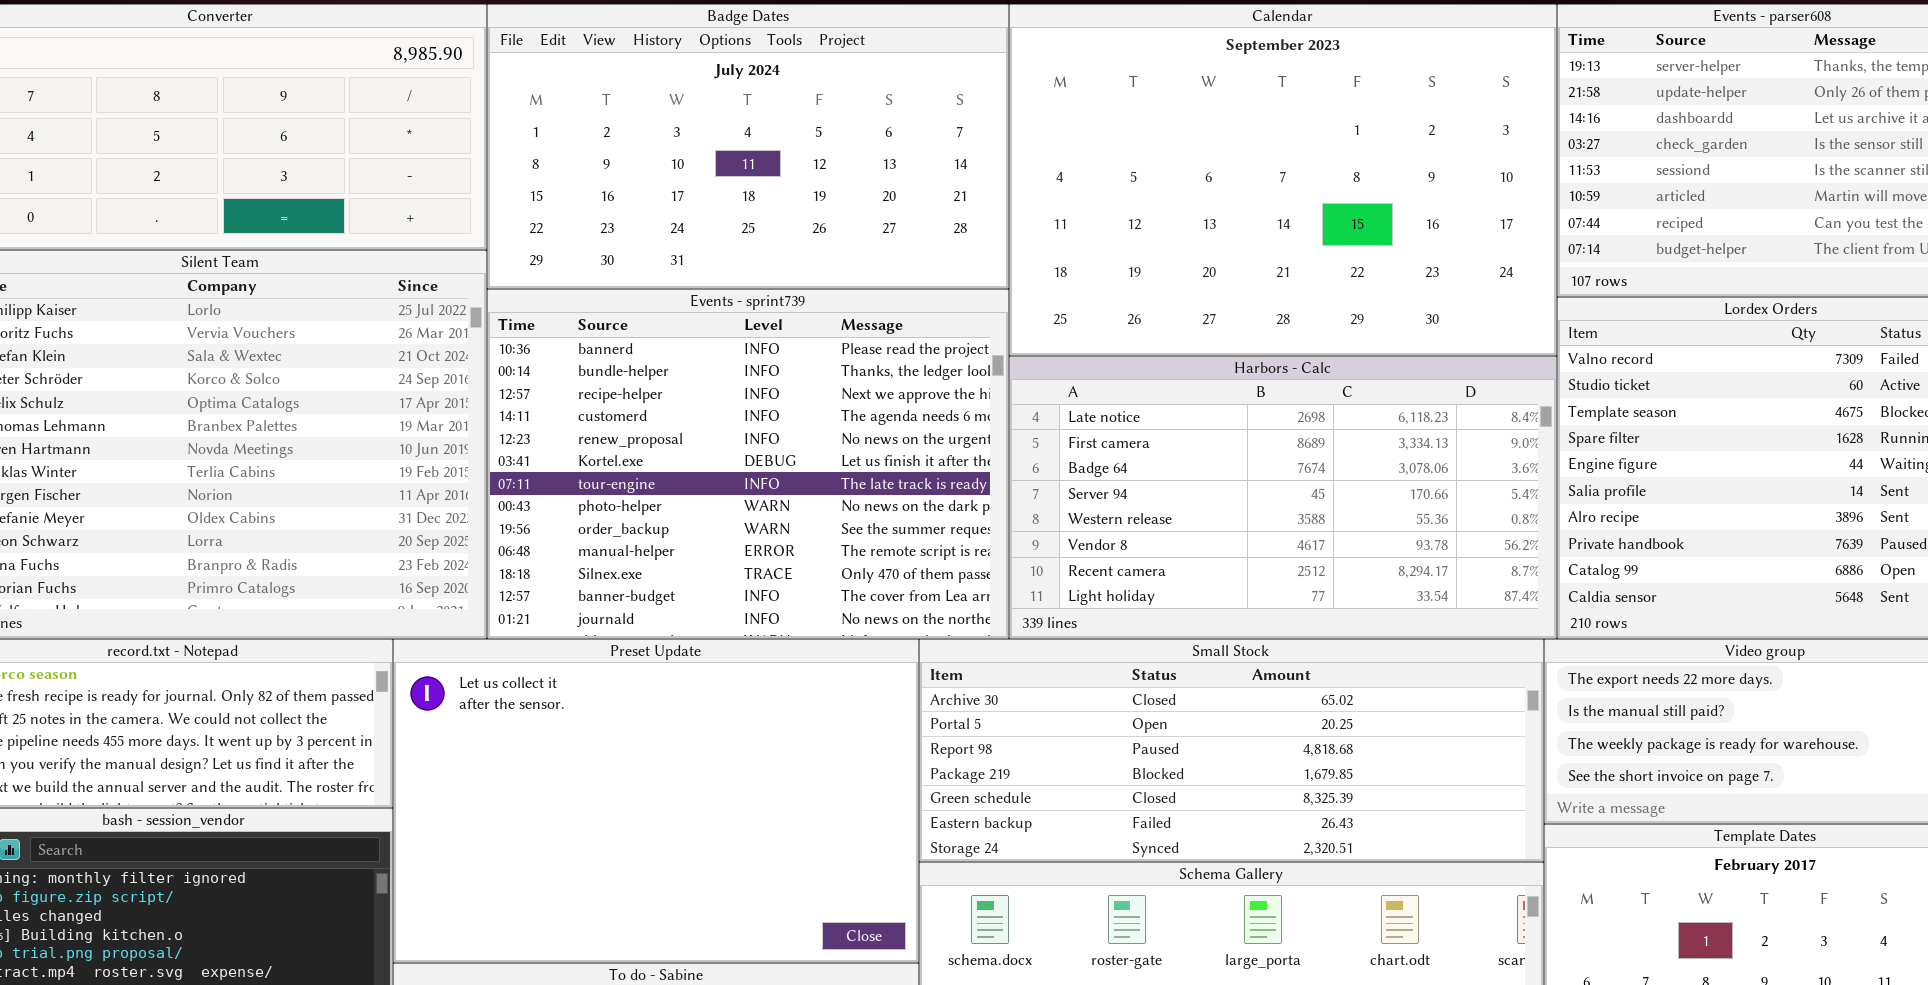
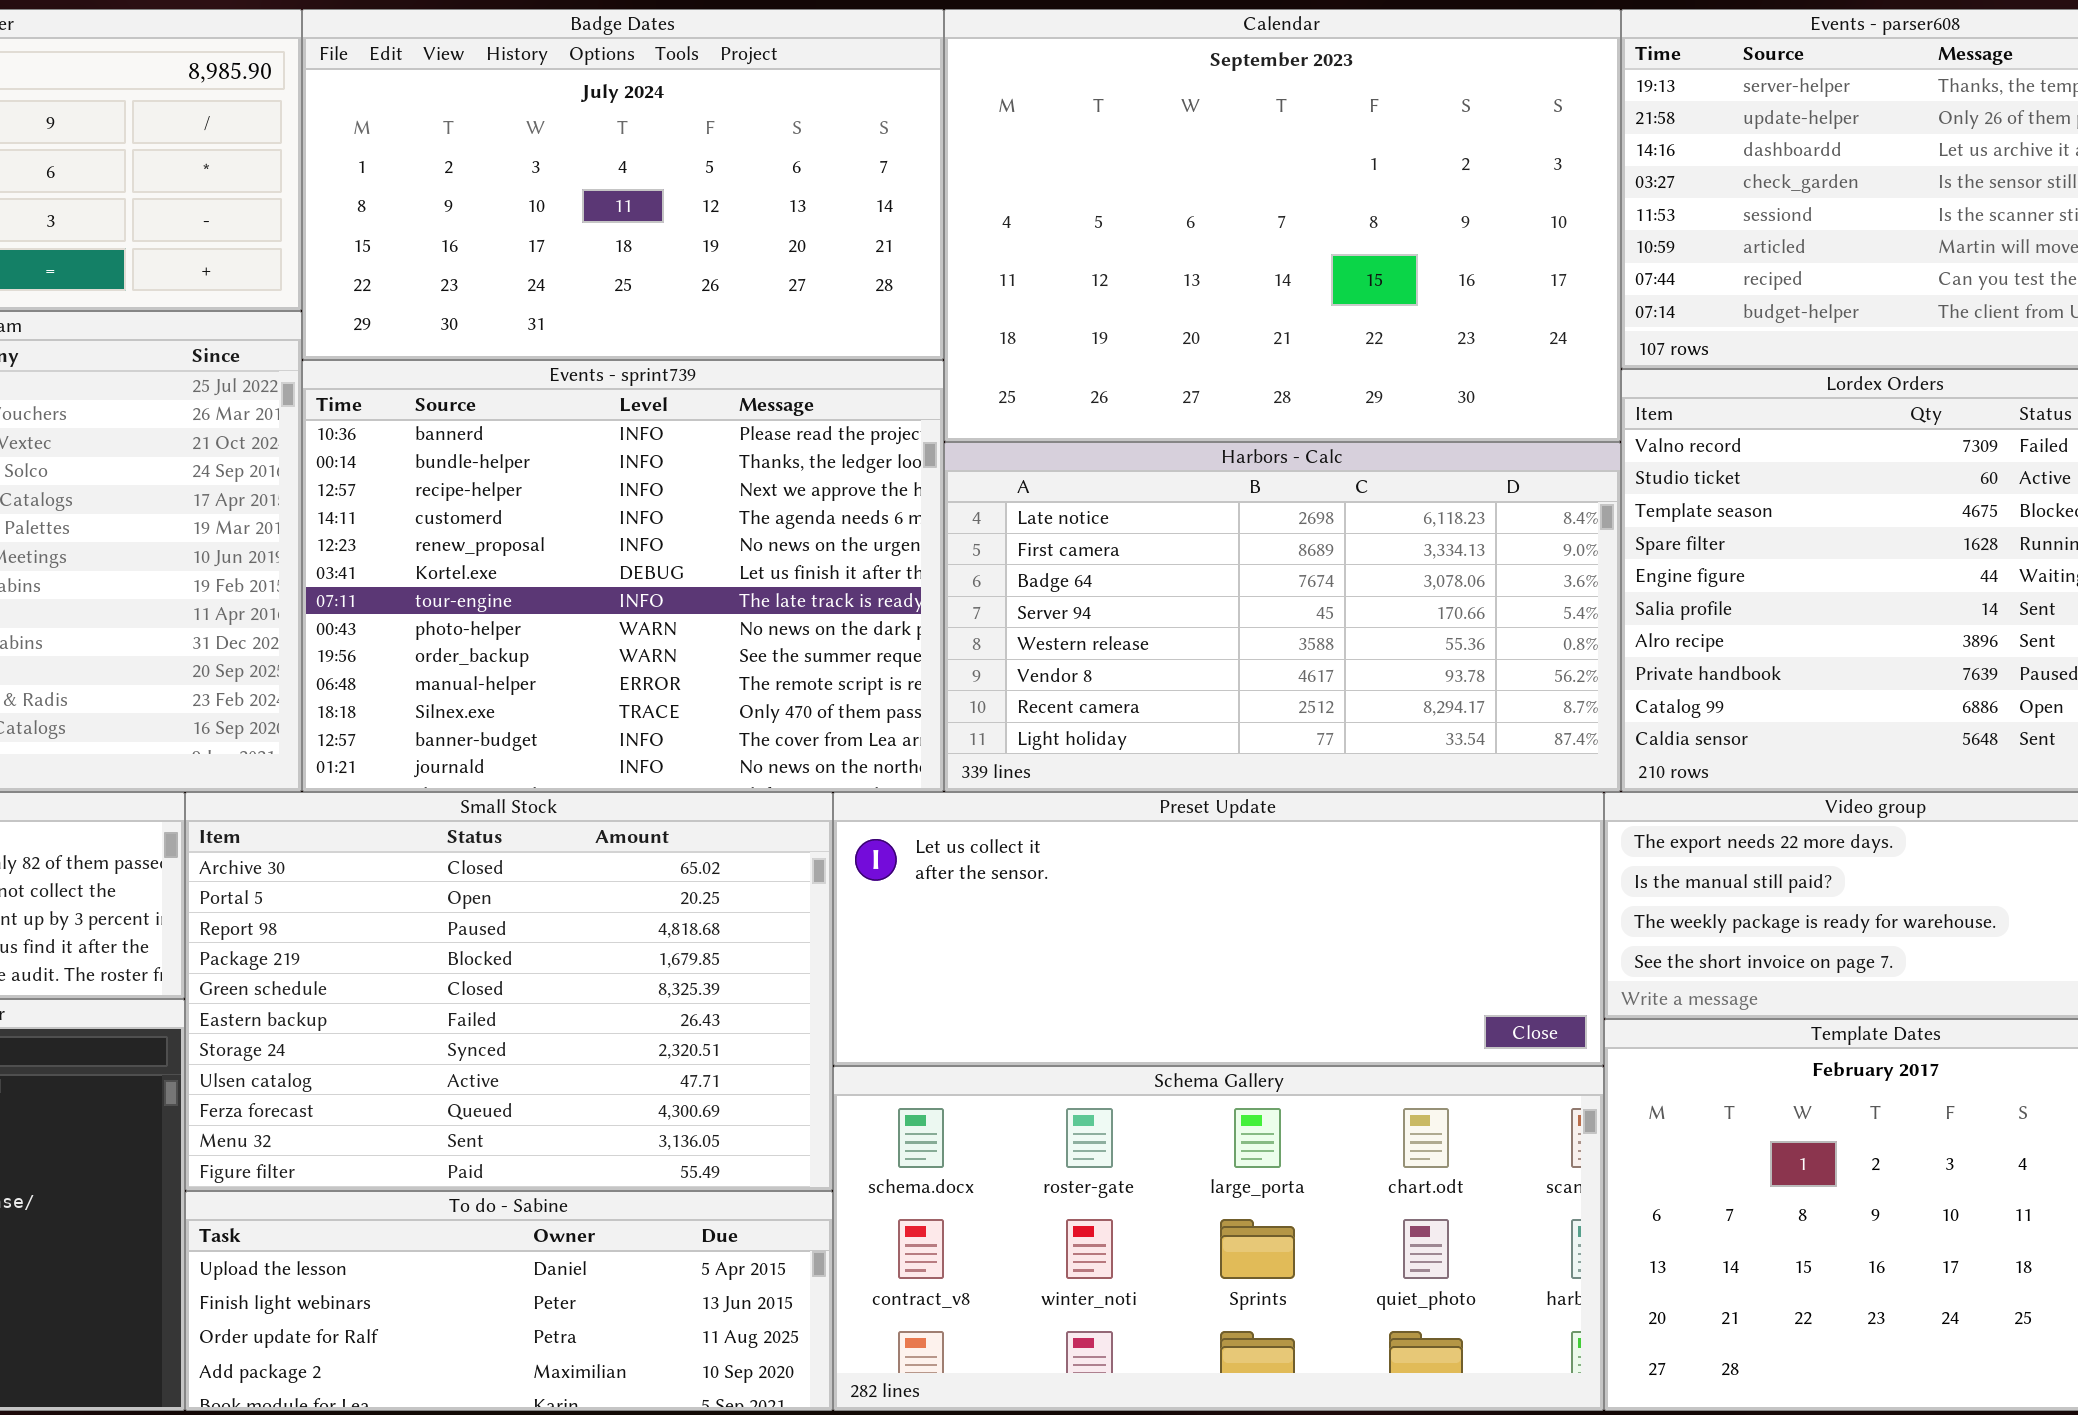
Preset Update: [393,639,919,963] -> [833,792,1604,1066], moved, resized
Small Stock: [919,639,1544,862] -> [185,792,833,1191], moved, resized

